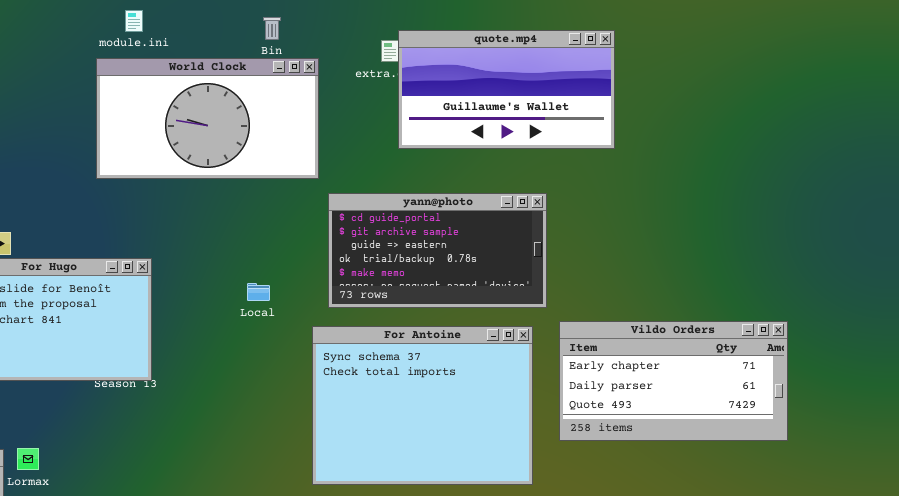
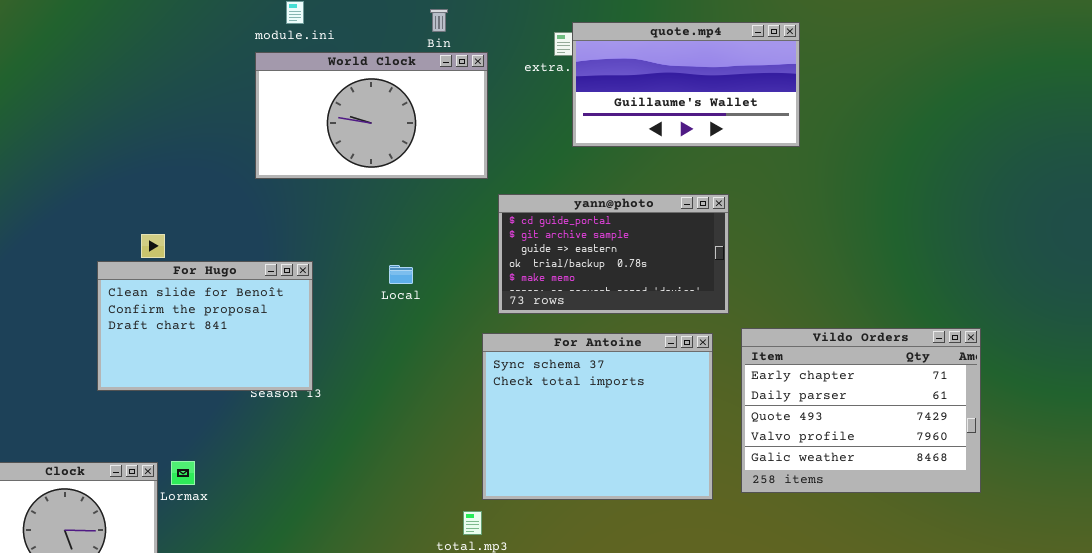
Local: [247,283,270,301] -> [389,265,413,284], moved
Vildo Orders: [559,321,788,441] -> [741,328,981,493], resized

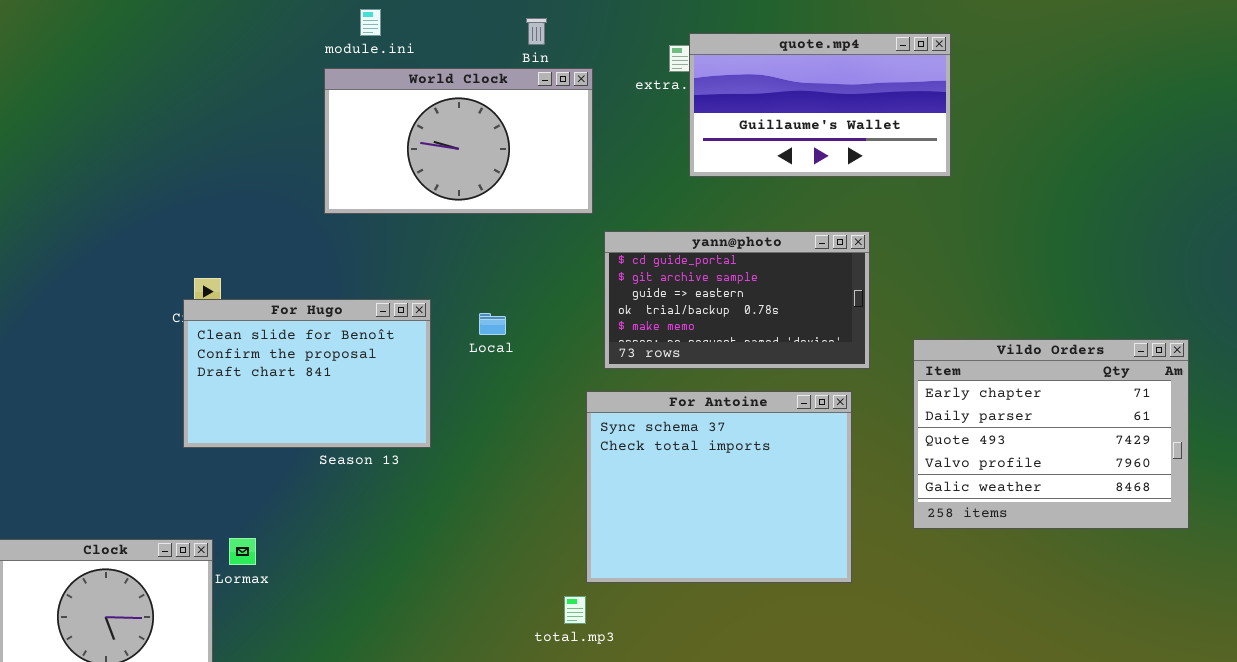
For Hugo: [97,261,313,391] -> [183,299,431,448], moved
Vildo Orders: [741,328,981,493] -> [913,339,1189,529], moved

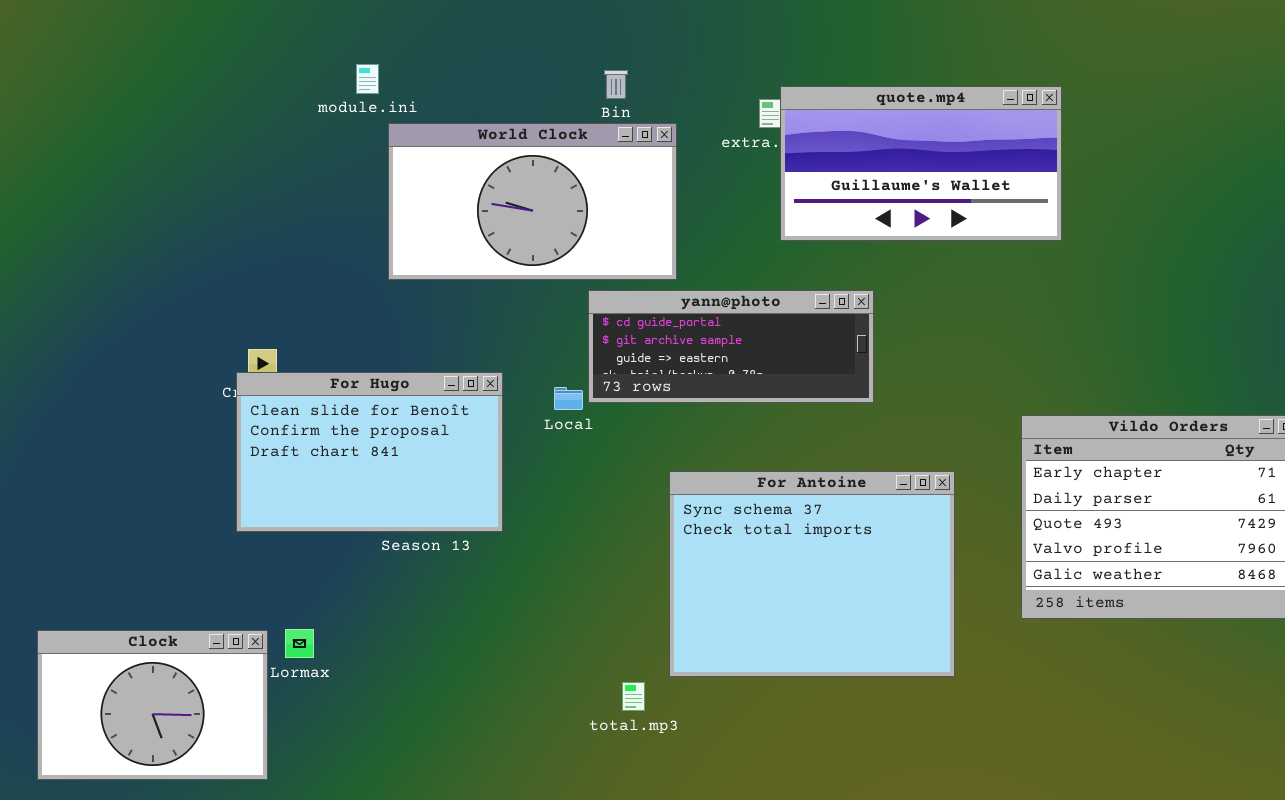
module.ini: [360,9,381,36] -> [356,64,379,94], moved
yann@photo: [604,231,870,369] -> [588,290,874,403], moved, resized
total.mp3: [564,596,586,624] -> [622,682,645,711], moved

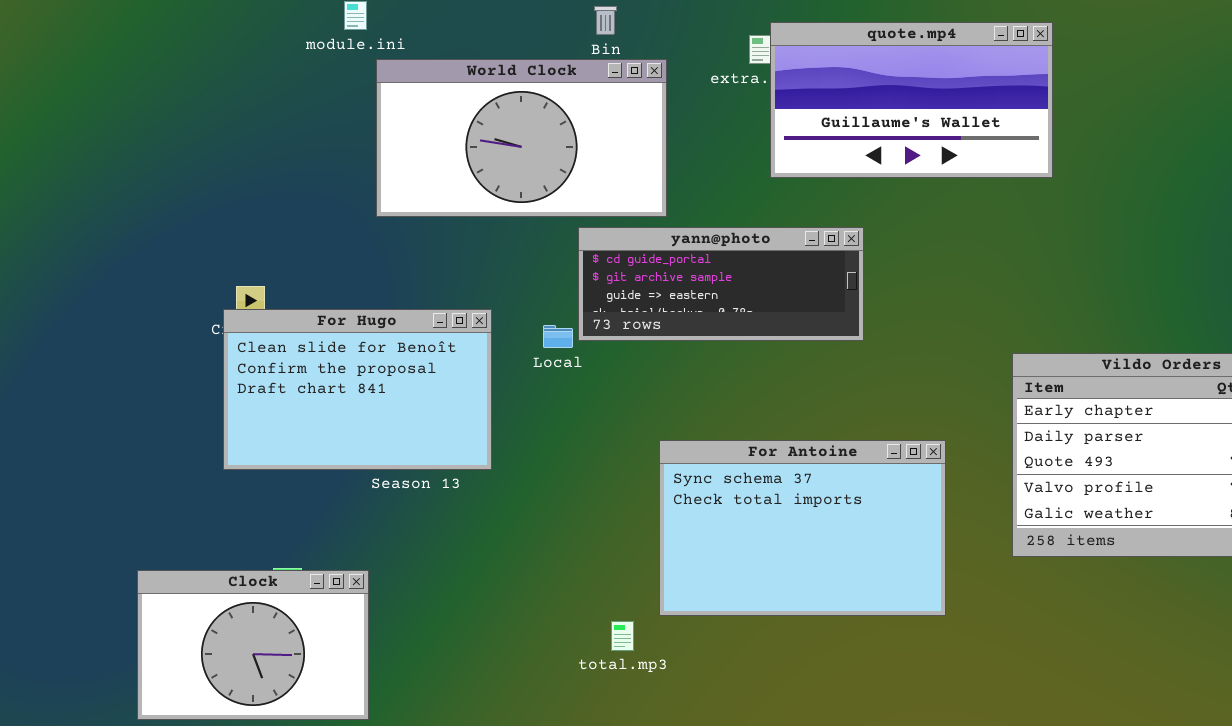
For Antoine: [669,471,955,677] -> [659,440,946,616], resized
Clock: [37,630,268,780] -> [137,570,369,720], moved

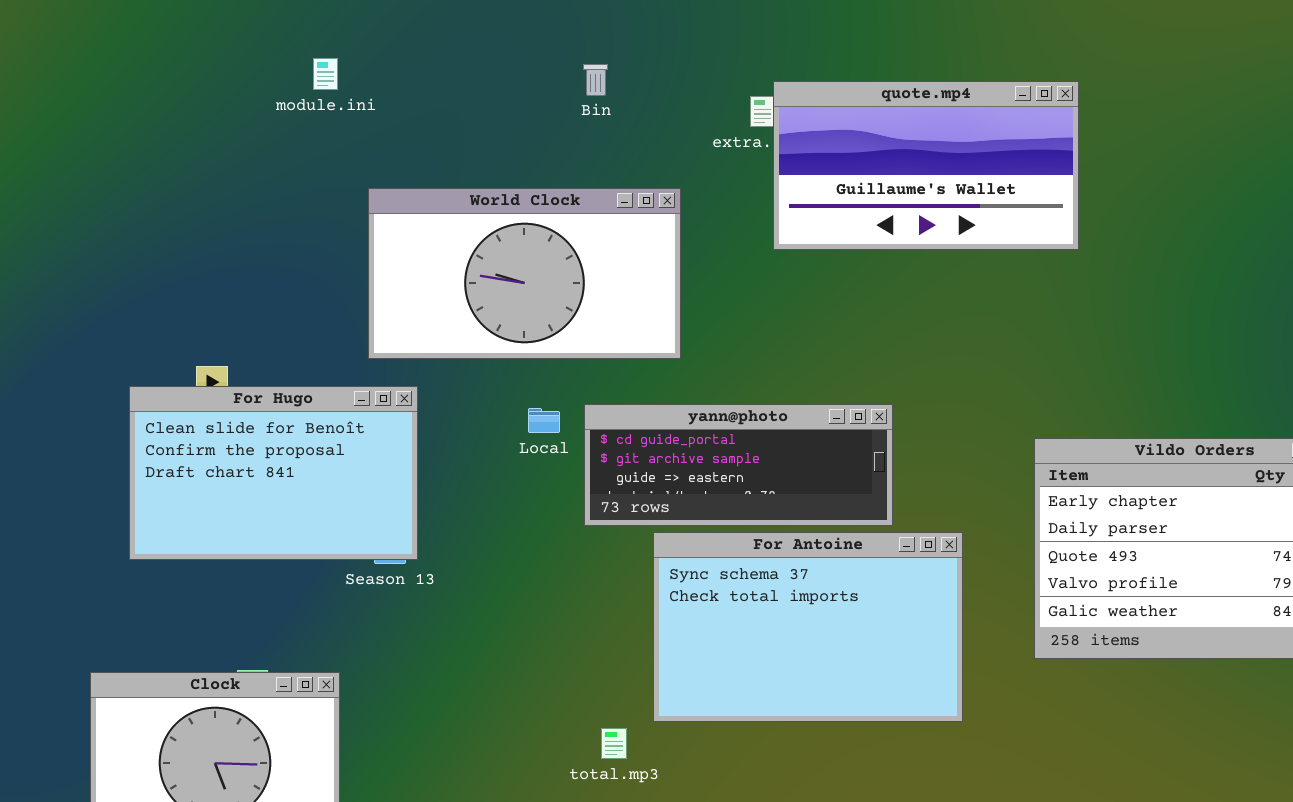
World Clock: [376,59,667,217] -> [368,188,681,359], moved
yann@photo: [578,227,864,341] -> [584,404,893,526], moved
For Hugo: [223,309,492,470] -> [129,386,418,560], moved

